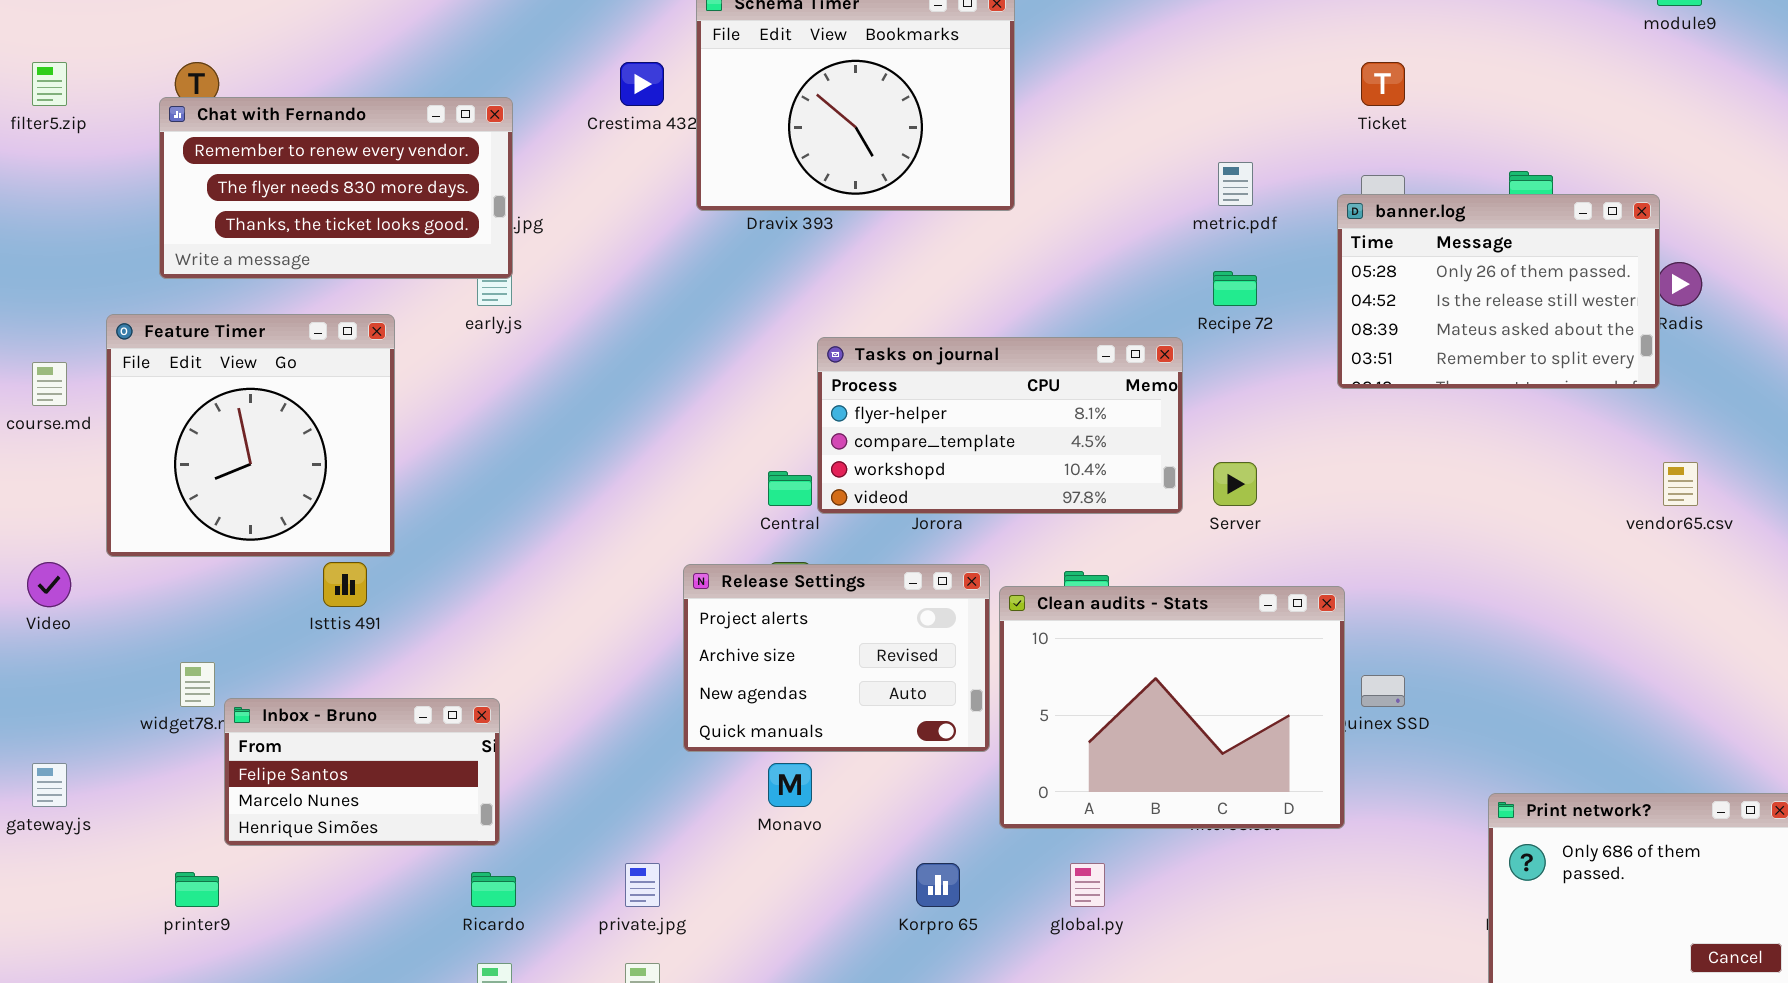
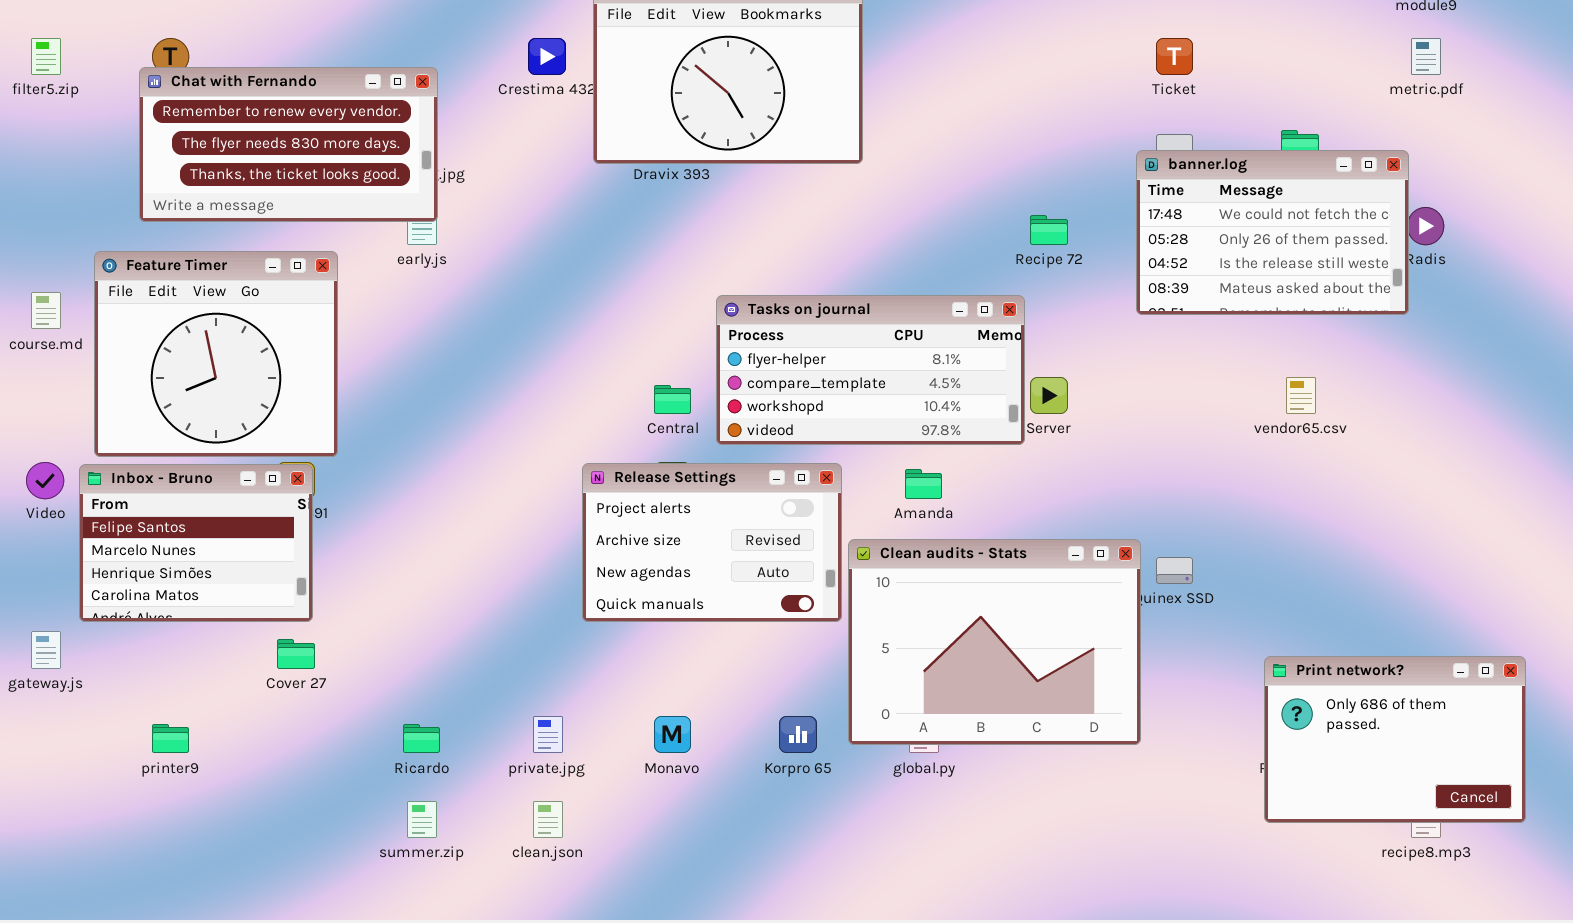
metric.pdf: [1218,162,1253,206] -> [1411,38,1441,75], moved
banner.log: [1337,194,1660,389] -> [1136,150,1409,315], scrolled up 1 row
Tasks on journal: [817,337,1183,514] -> [716,295,1025,445], moved
vendor65.csv: [1663,462,1698,506] -> [1286,377,1316,414], moved
Clean audits - Stats: [999,586,1345,829] -> [848,539,1141,745], moved
Inbox - Bruno: [224,698,500,846] -> [79,464,313,622], moved, resized
Monavo: [768,763,812,807] -> [654,716,691,753], moved

